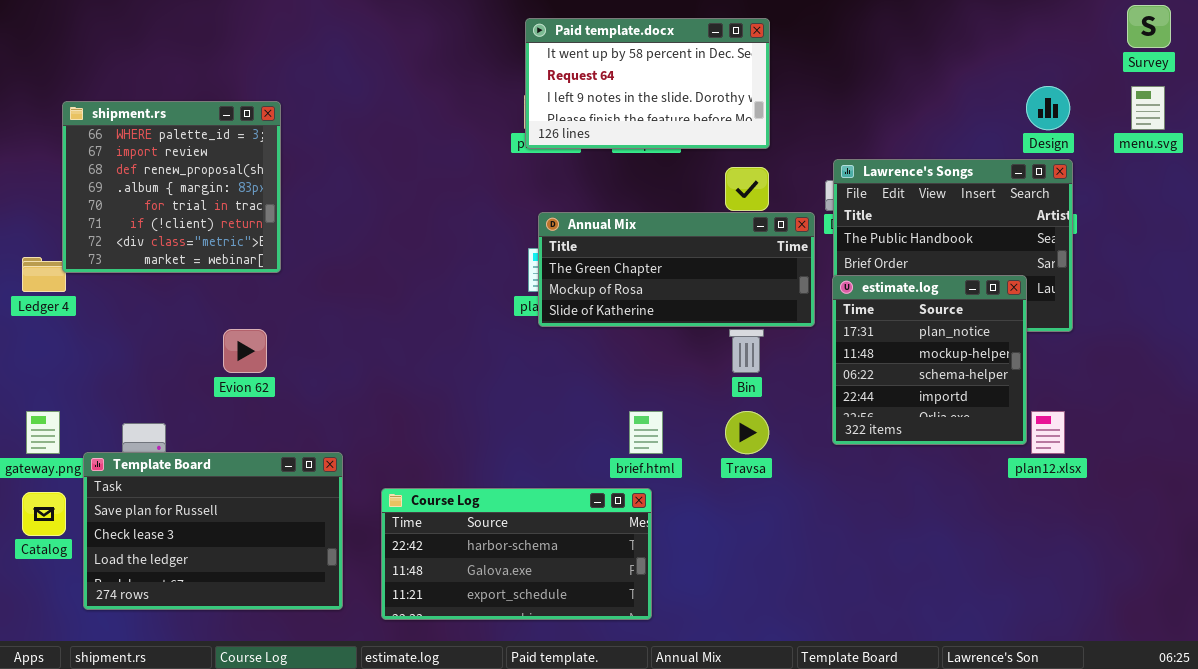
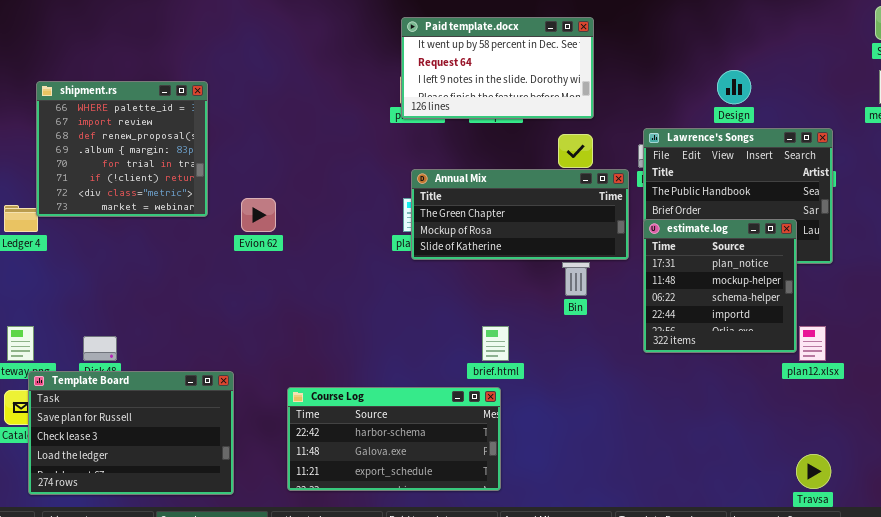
Design: [1026,86,1070,130] -> [717,70,751,104], moved
Evion 62: [223,329,267,373] -> [241,198,276,232], moved
Travsa: [725,411,769,454] -> [796,454,831,489], moved
Template Board: [83,452,343,610] -> [28,371,234,495], moved

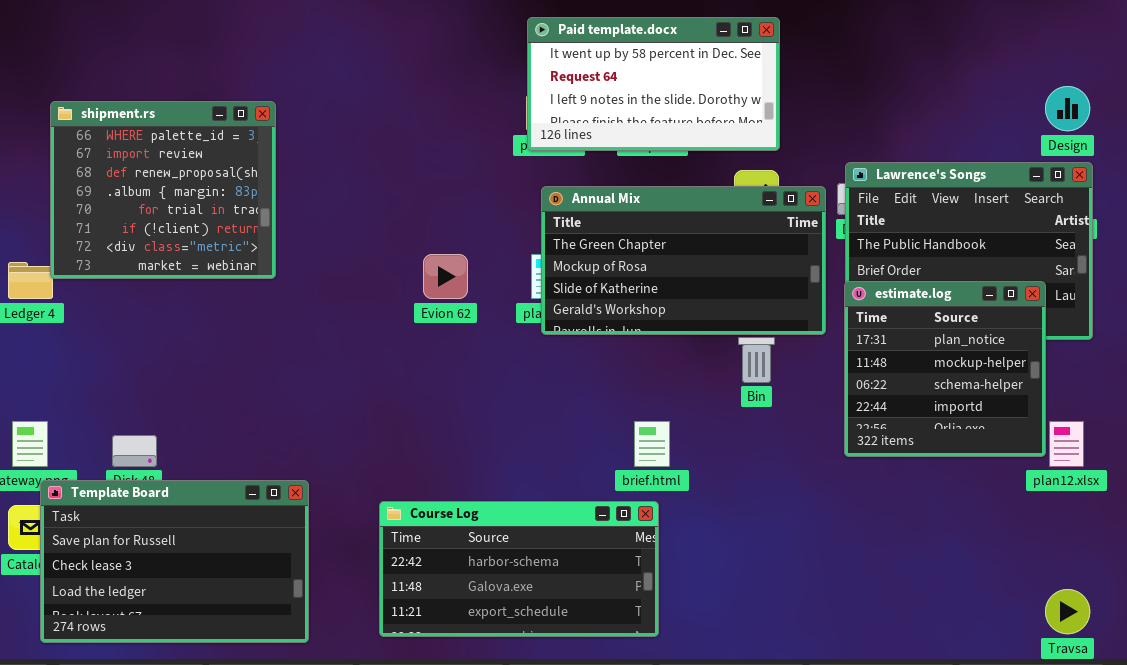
Design: [717,70,751,104] -> [1045,86,1090,131], moved
Annual Mix: [411,169,629,260] -> [541,186,826,335], resized
Evion 62: [241,198,276,232] -> [423,254,468,299], moved

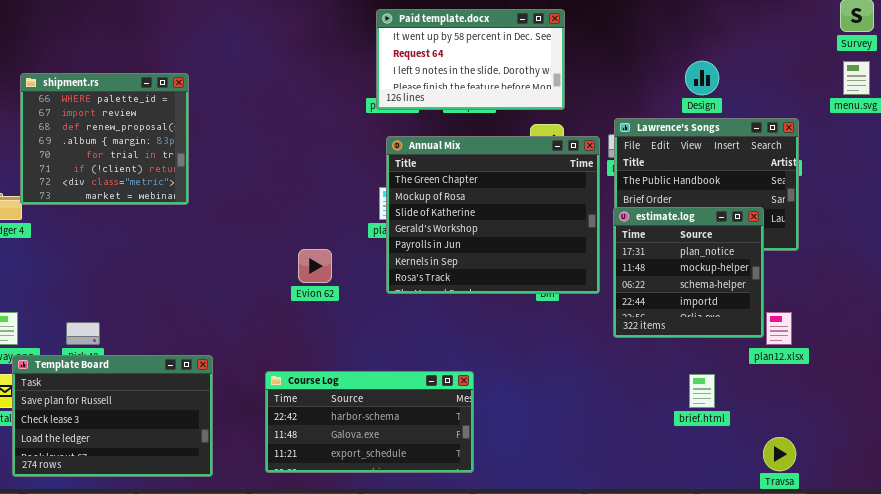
Design: [1045,86,1090,131] -> [685,61,719,95], moved
Annual Mix: [541,186,826,335] -> [386,136,600,294], resized
Evion 62: [423,254,468,299] -> [298,249,332,283], moved
brief.html: [634,421,670,467] -> [689,374,715,408], moved

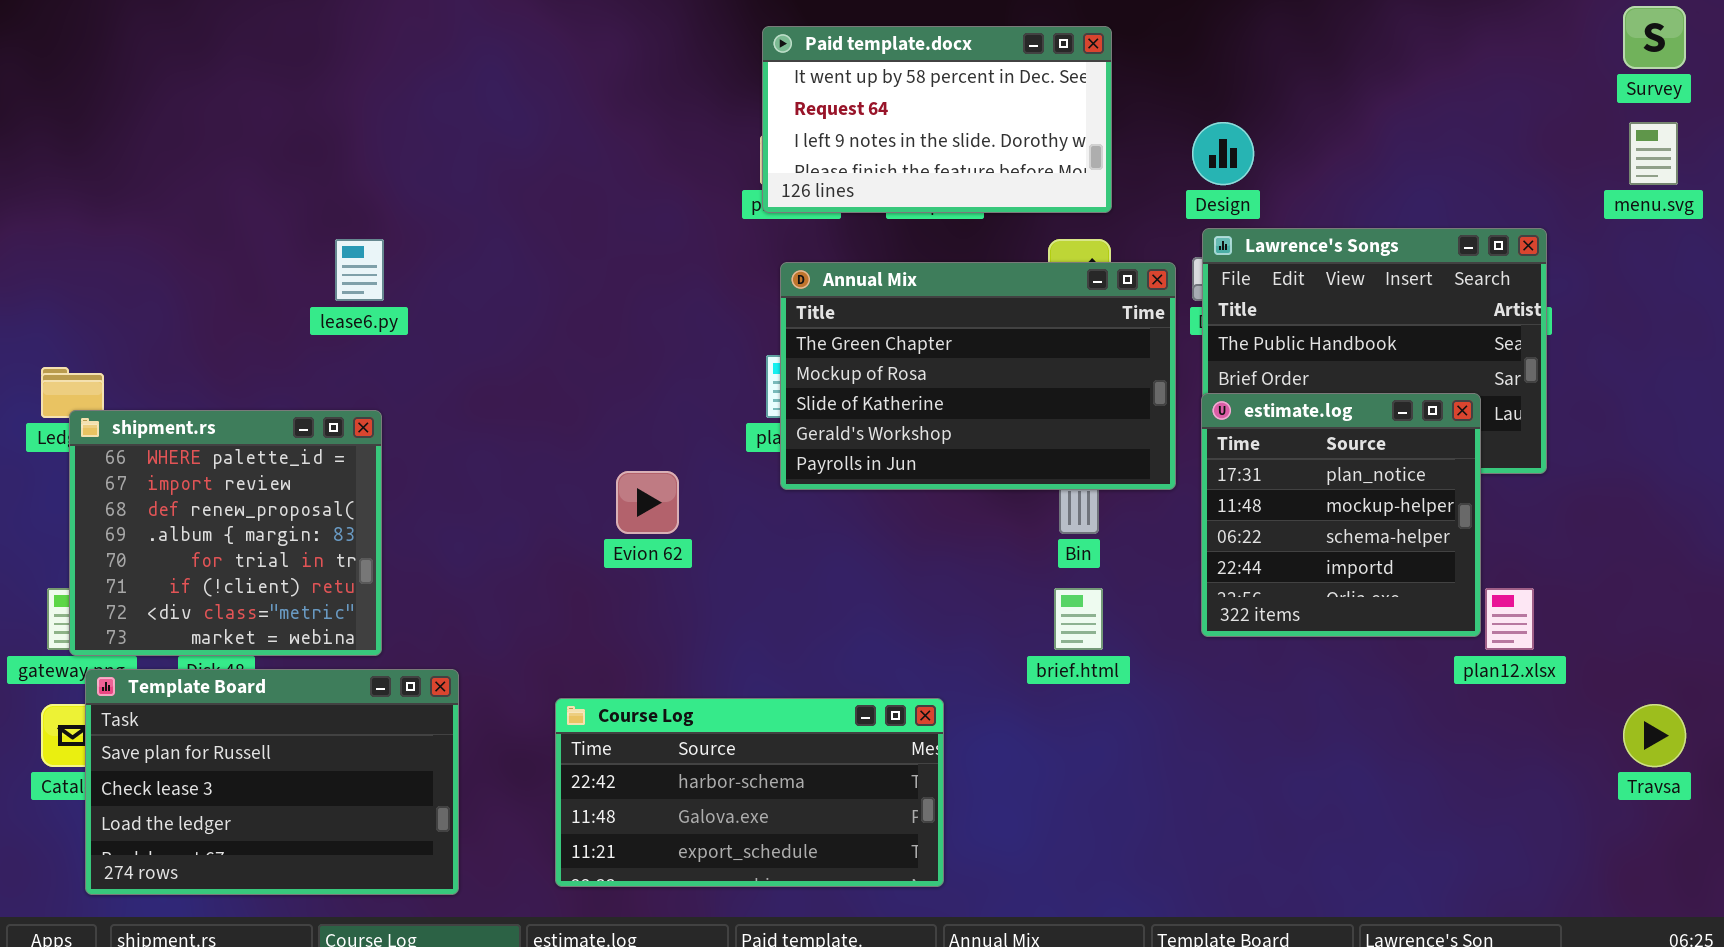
Design: [685,61,719,95] -> [1192,122,1254,185], moved
shipment.rs: [20,73,189,205] -> [69,410,382,656], moved
Annual Mix: [386,136,600,294] -> [780,262,1176,490], resized
brief.html: [689,374,715,408] -> [1054,588,1103,650], moved
Travsa: [763,437,796,471] -> [1623,704,1686,767], moved

